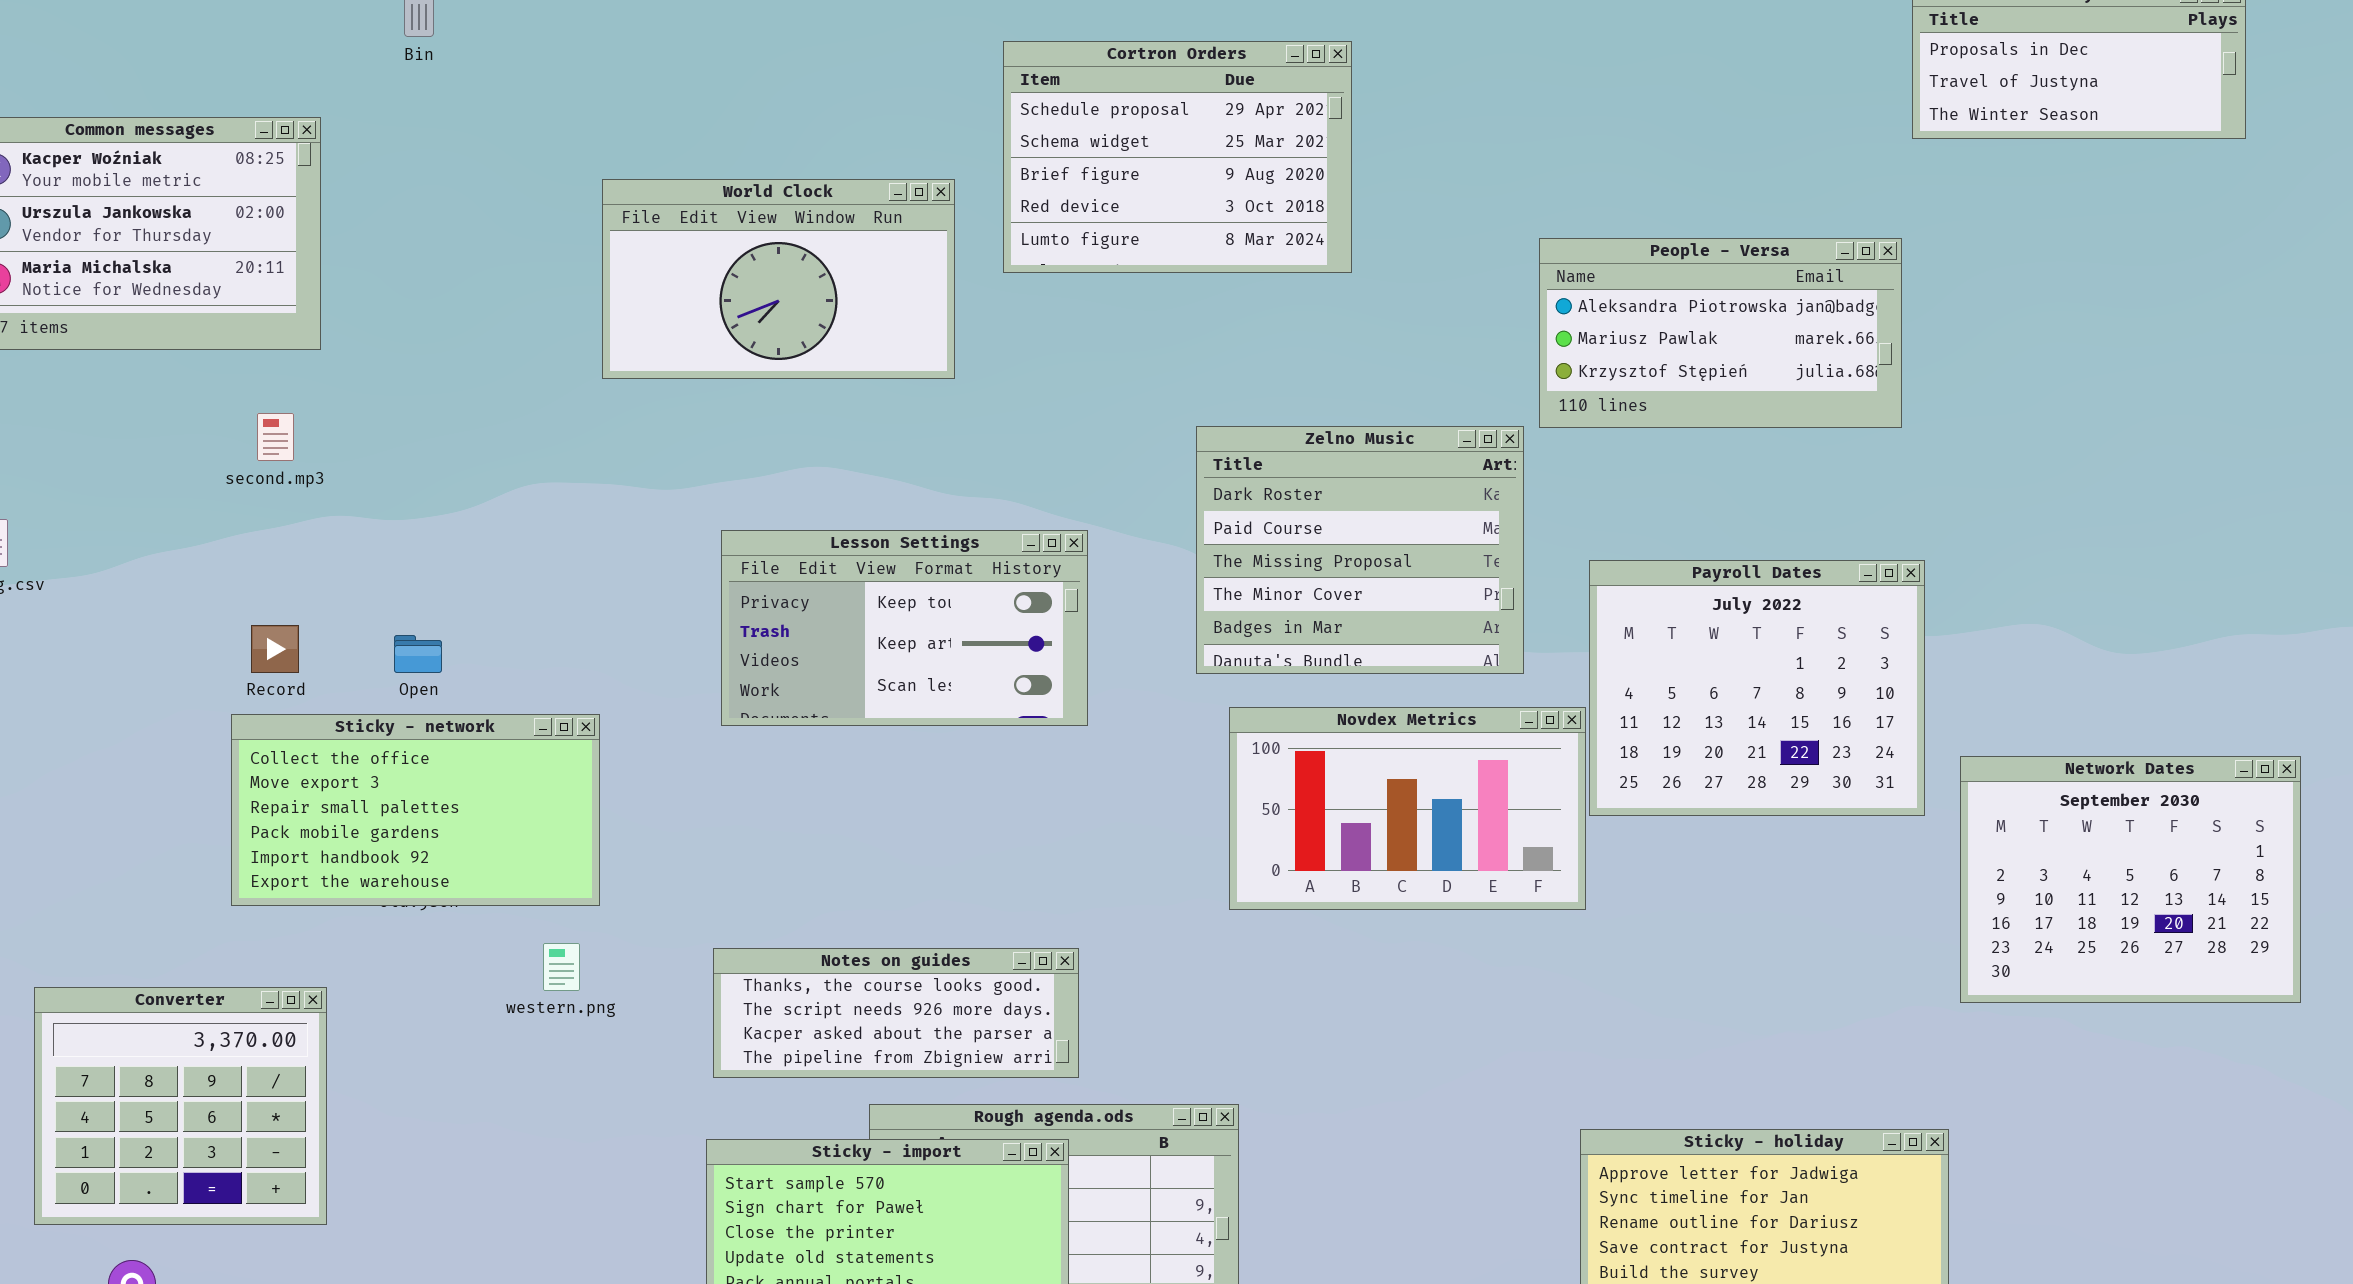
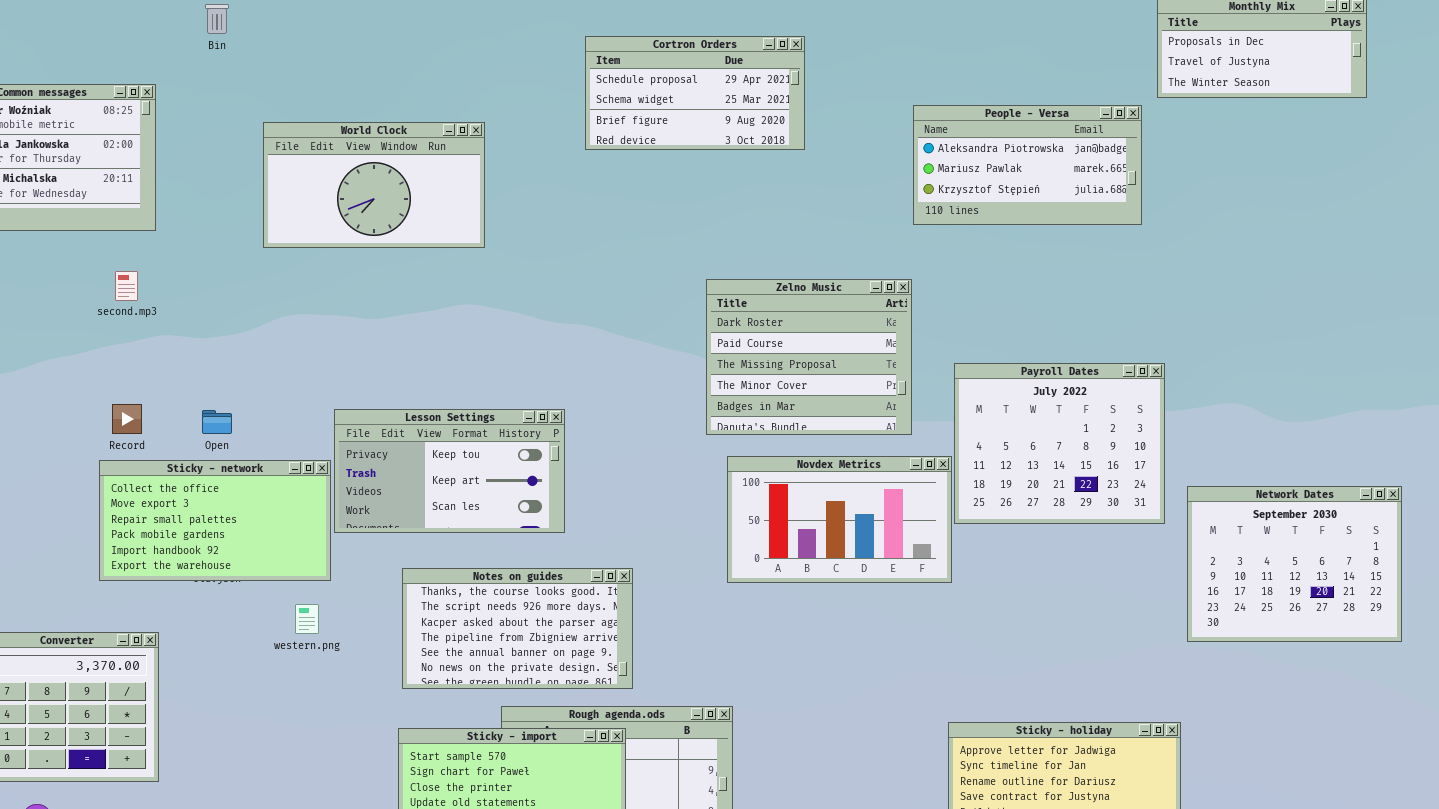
Cortron Orders: [1003,41,1352,273] -> [585,36,805,150], resized
World Clock: [602,179,955,379] -> [263,122,485,248], moved
People - Versa: [1539,238,1902,428] -> [913,105,1142,225], moved
Lesson Settings: [721,530,1088,726] -> [334,409,565,533], moved
Notes on guides: [713,948,1079,1078] -> [402,568,633,689], resized

